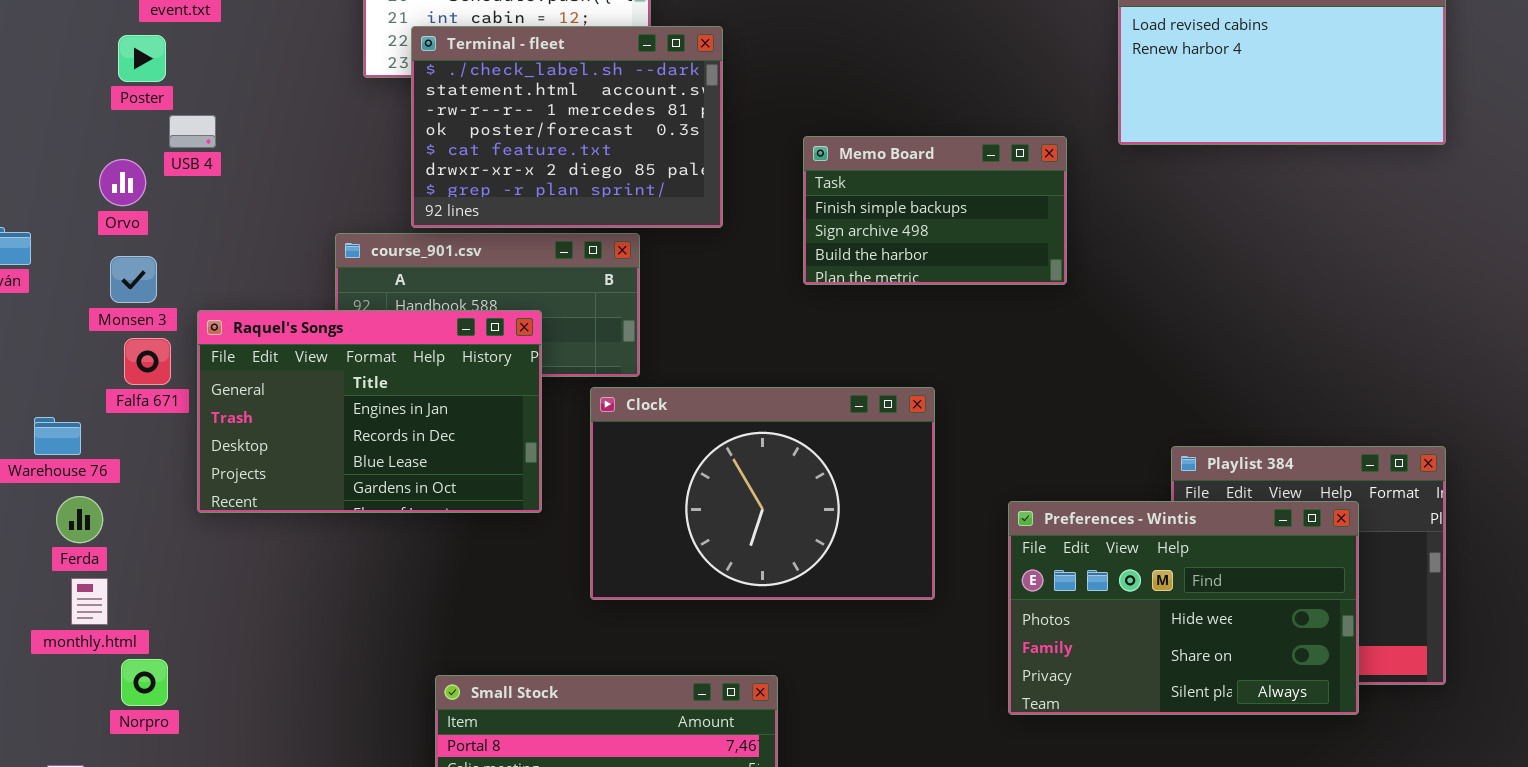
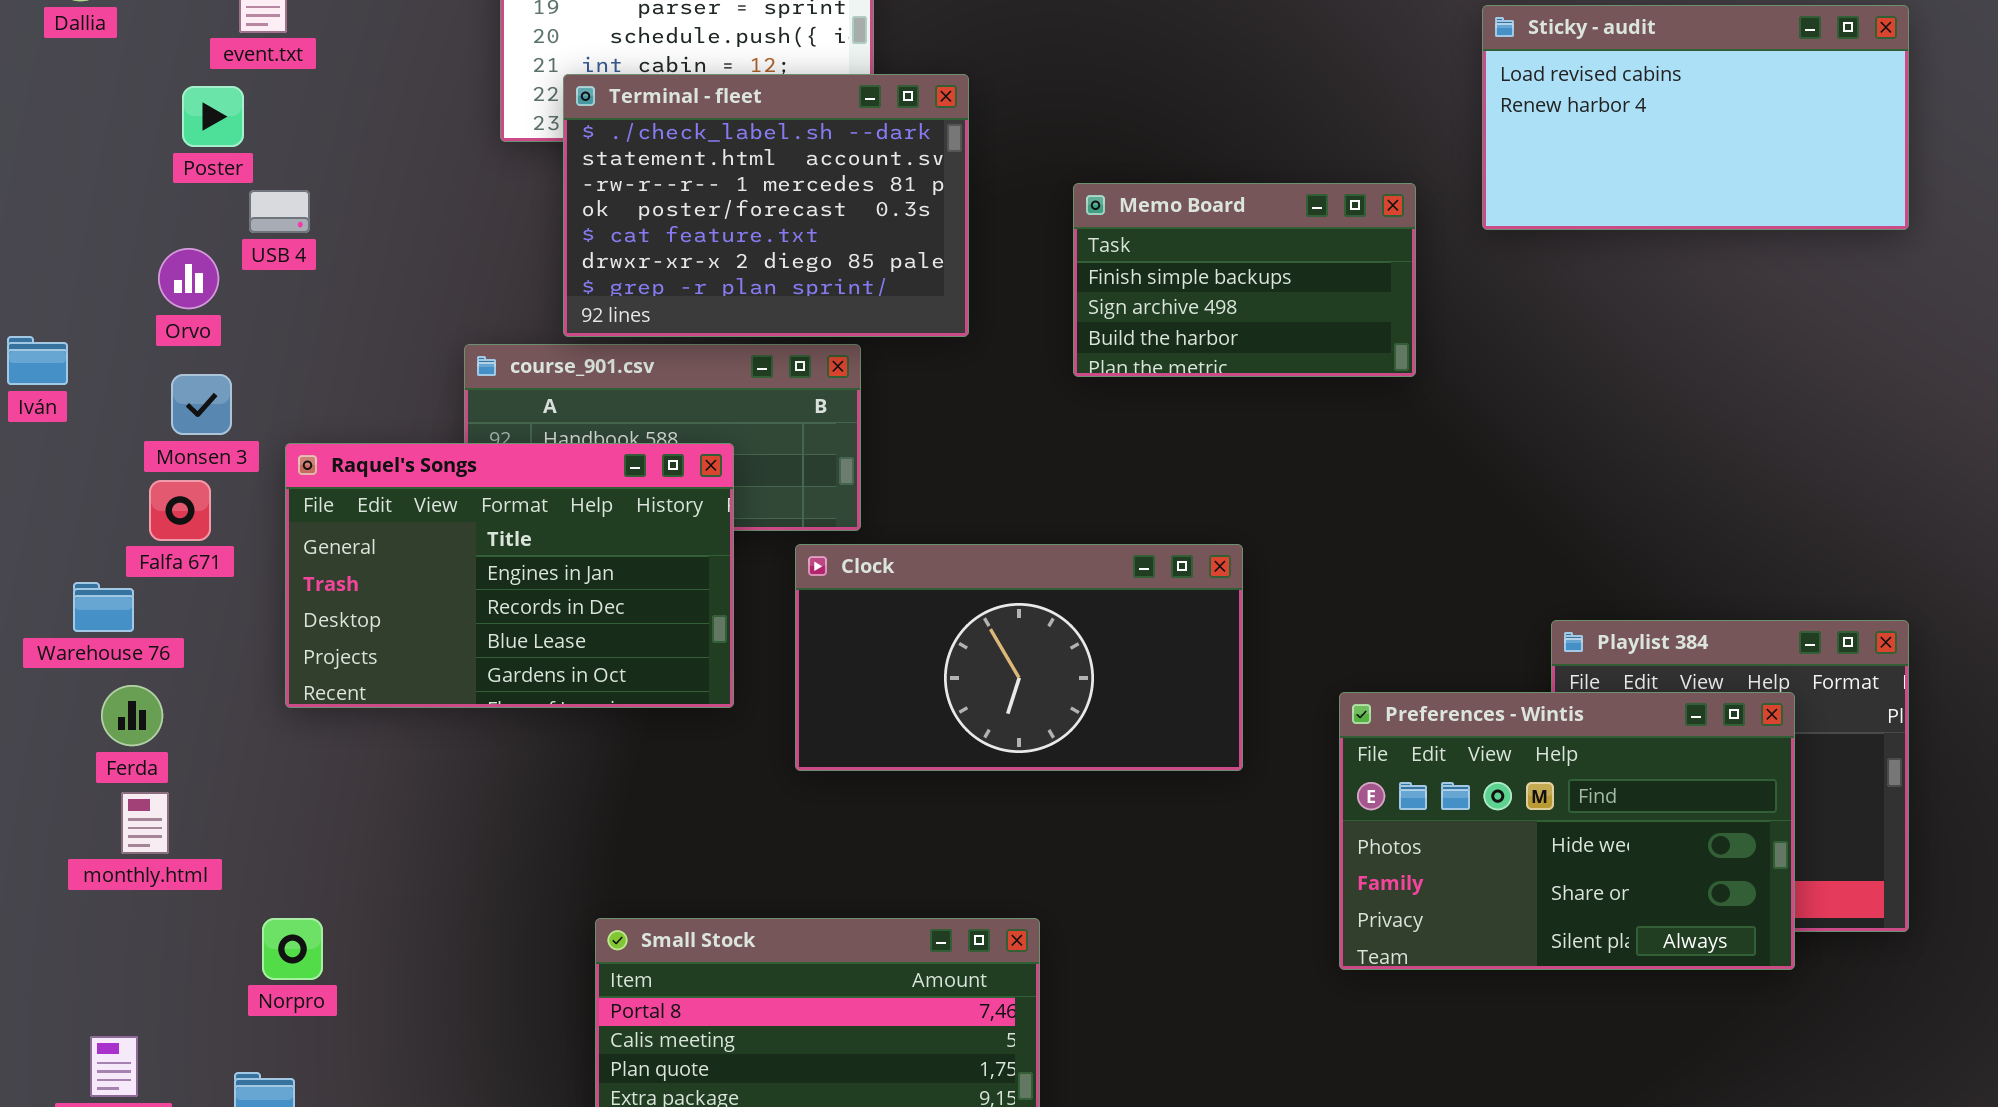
Memo Board: [803,136,1067,285] -> [1073,183,1416,377], moved
Falfa 671: [124,338,171,385] -> [149,480,211,541], moved
Clock: [590,387,935,600] -> [795,544,1243,771], resized
Norpro: [121,659,168,706] -> [262,918,323,980], moved

